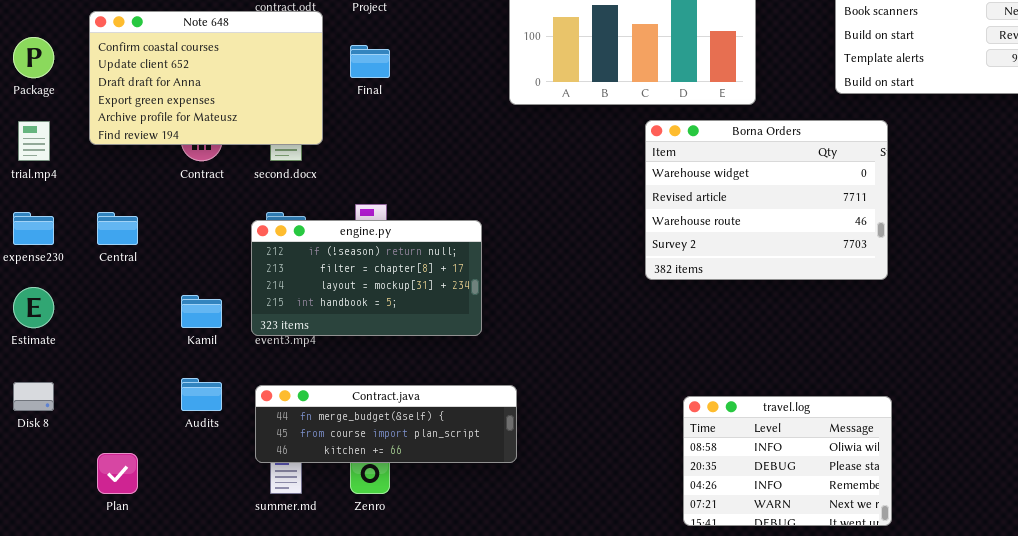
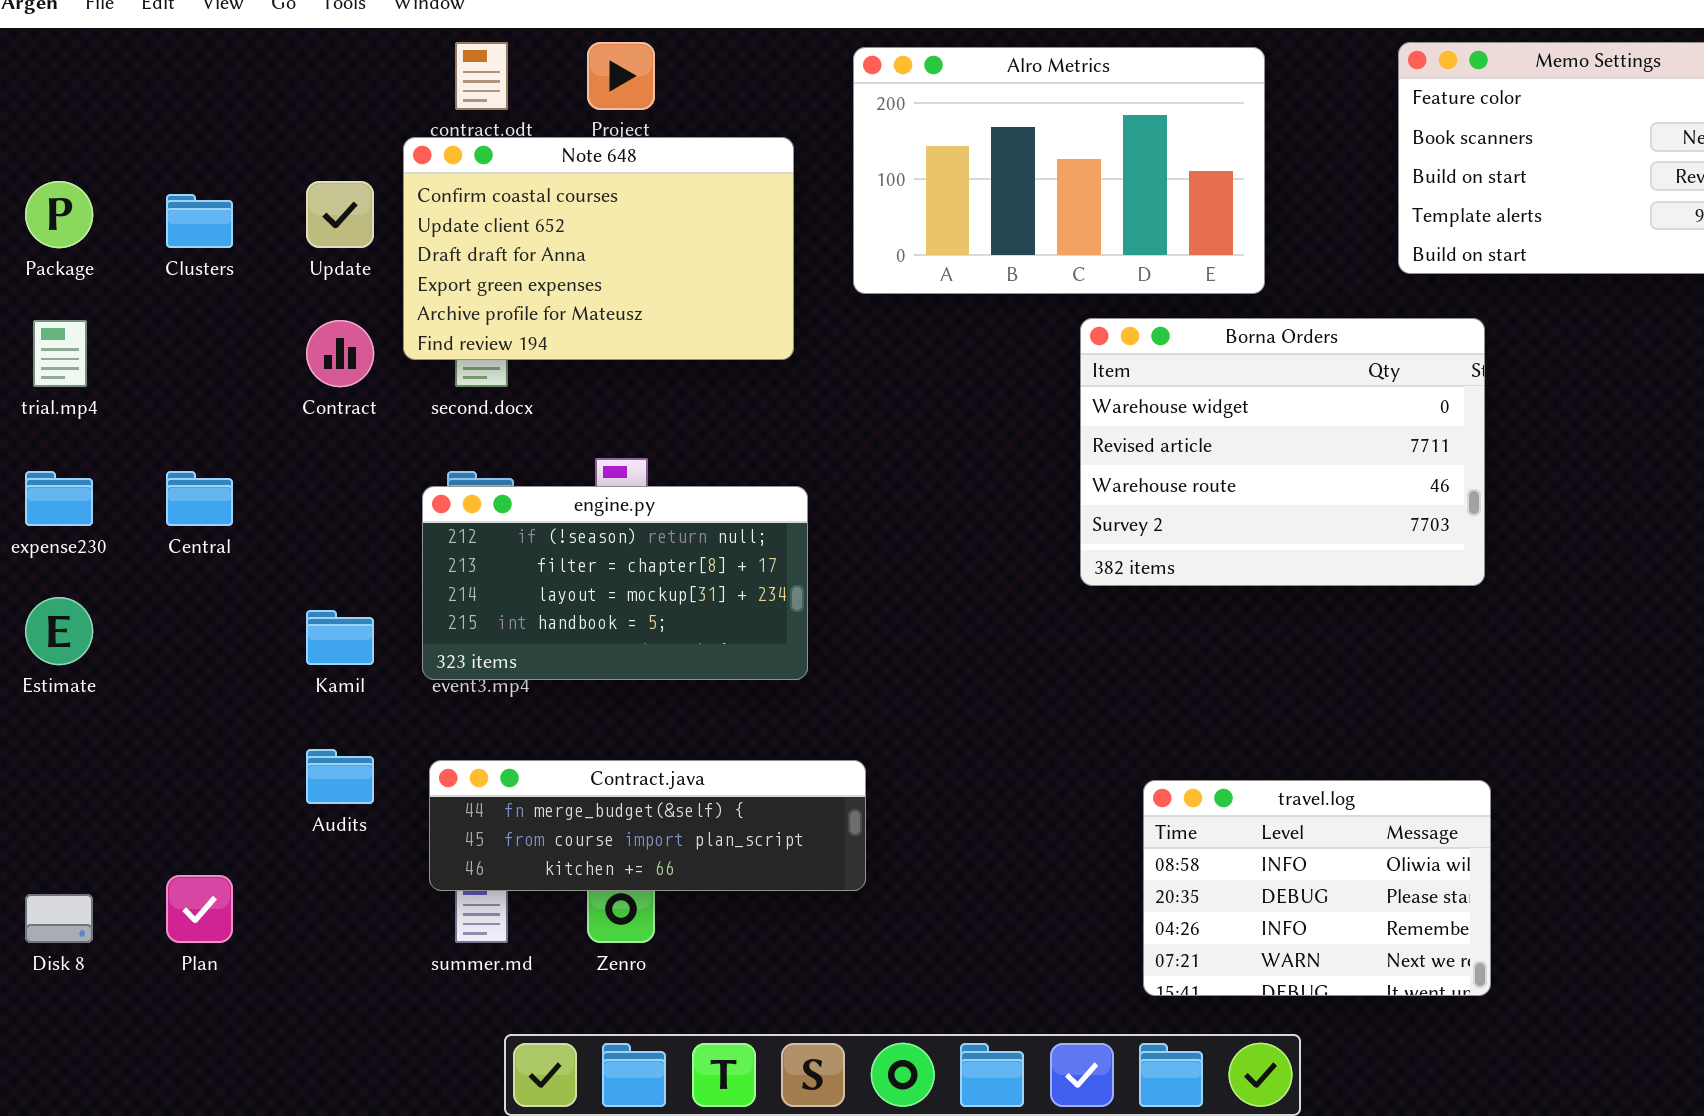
Note 648: [89,11,323,145] -> [403,137,794,360], moved
Disk 8: [13,382,54,411] -> [25,894,93,943], moved

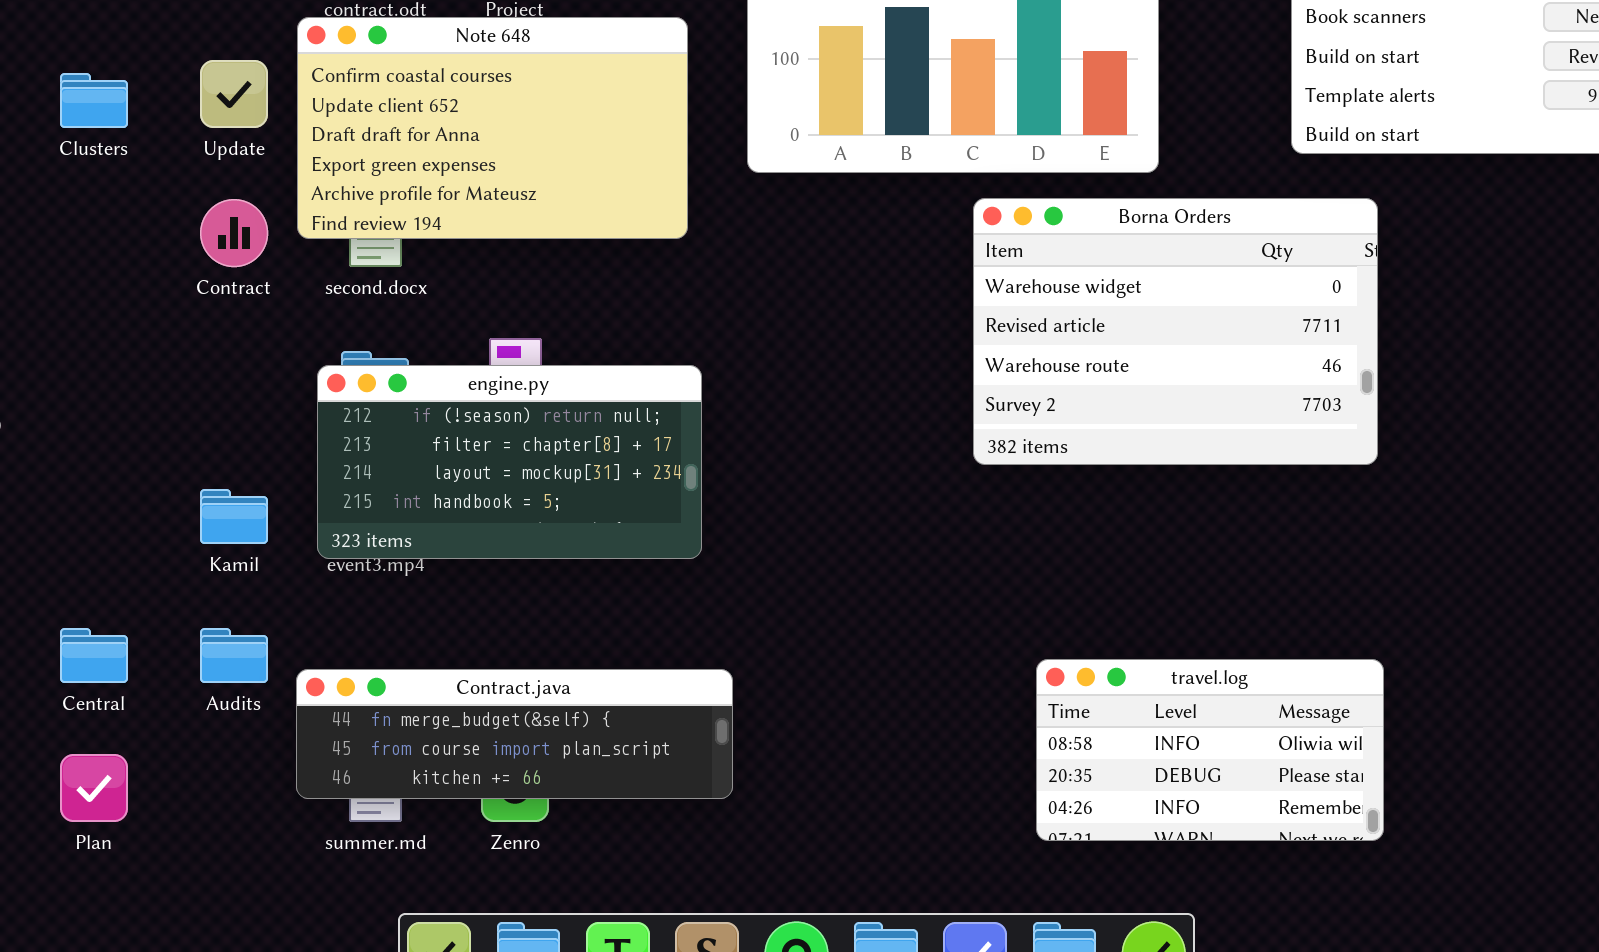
Central: [166,471,233,526] -> [60,628,128,683], moved
Contract.java: [429,760,866,891] -> [296,669,733,799], moved
travel.log: [1143,780,1491,996] -> [1036,659,1384,841], resized

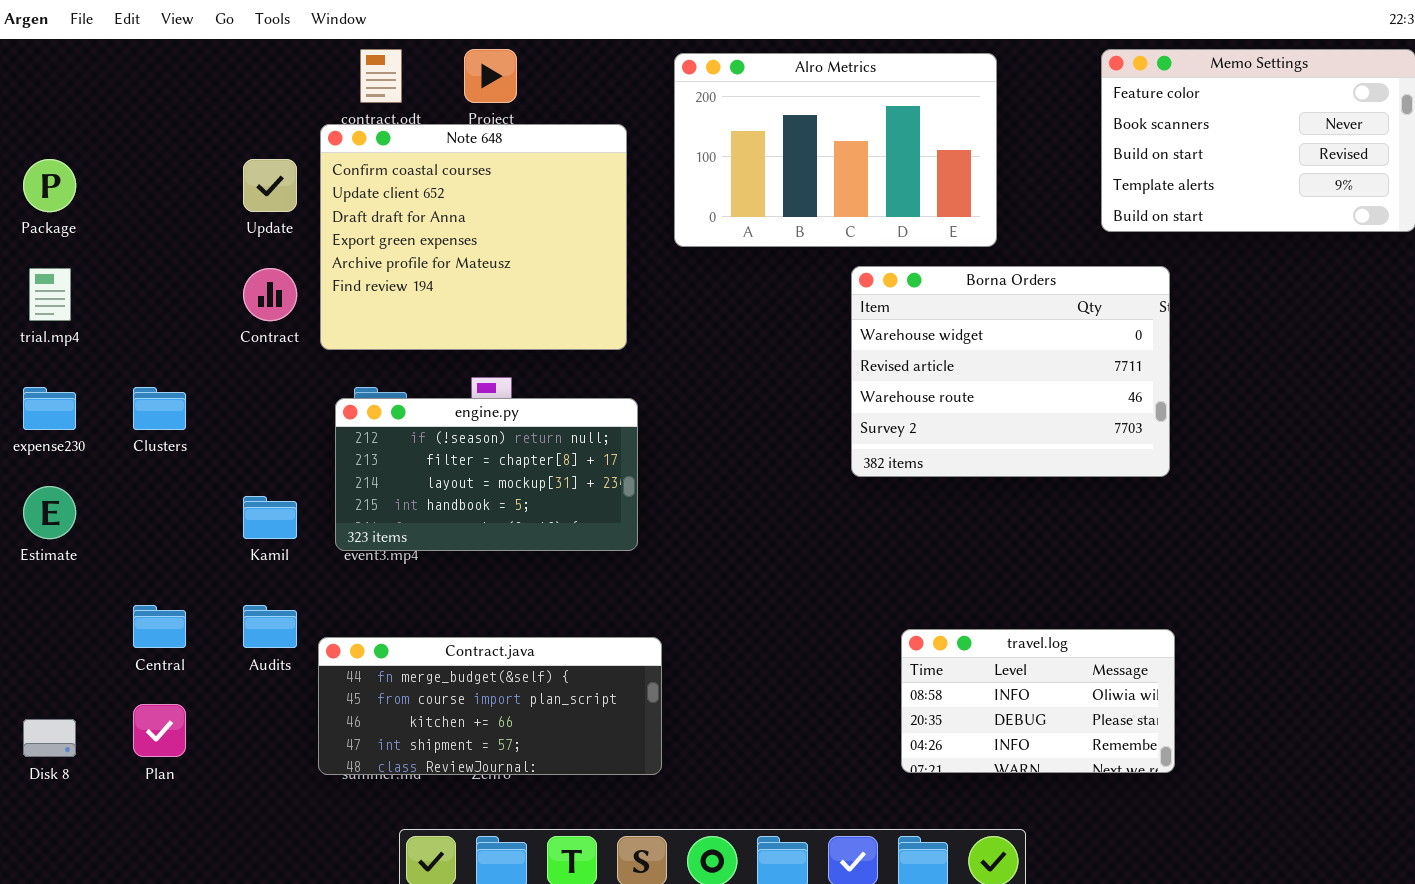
Note 648: [297,17,688,239] -> [320,124,627,350], resized
Clusters: [60,73,128,128] -> [133,387,186,430], moved
Contract.java: [296,669,733,799] -> [318,637,662,775], resized

